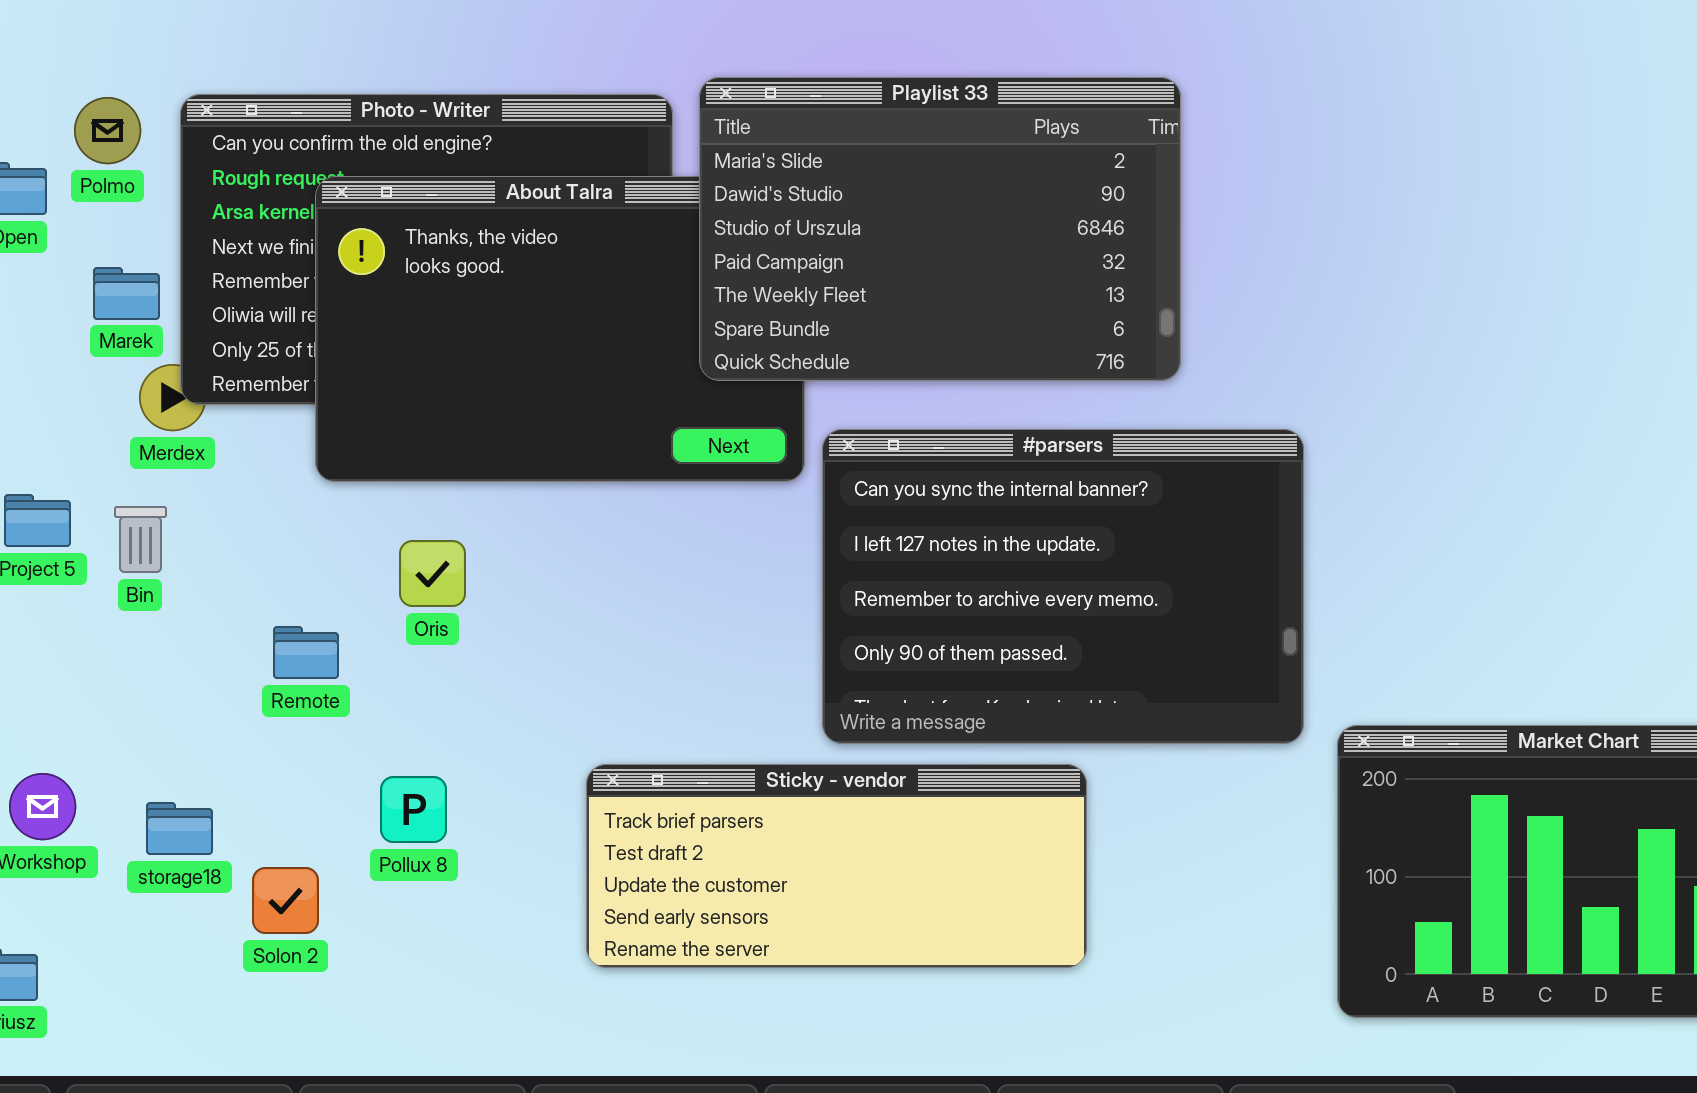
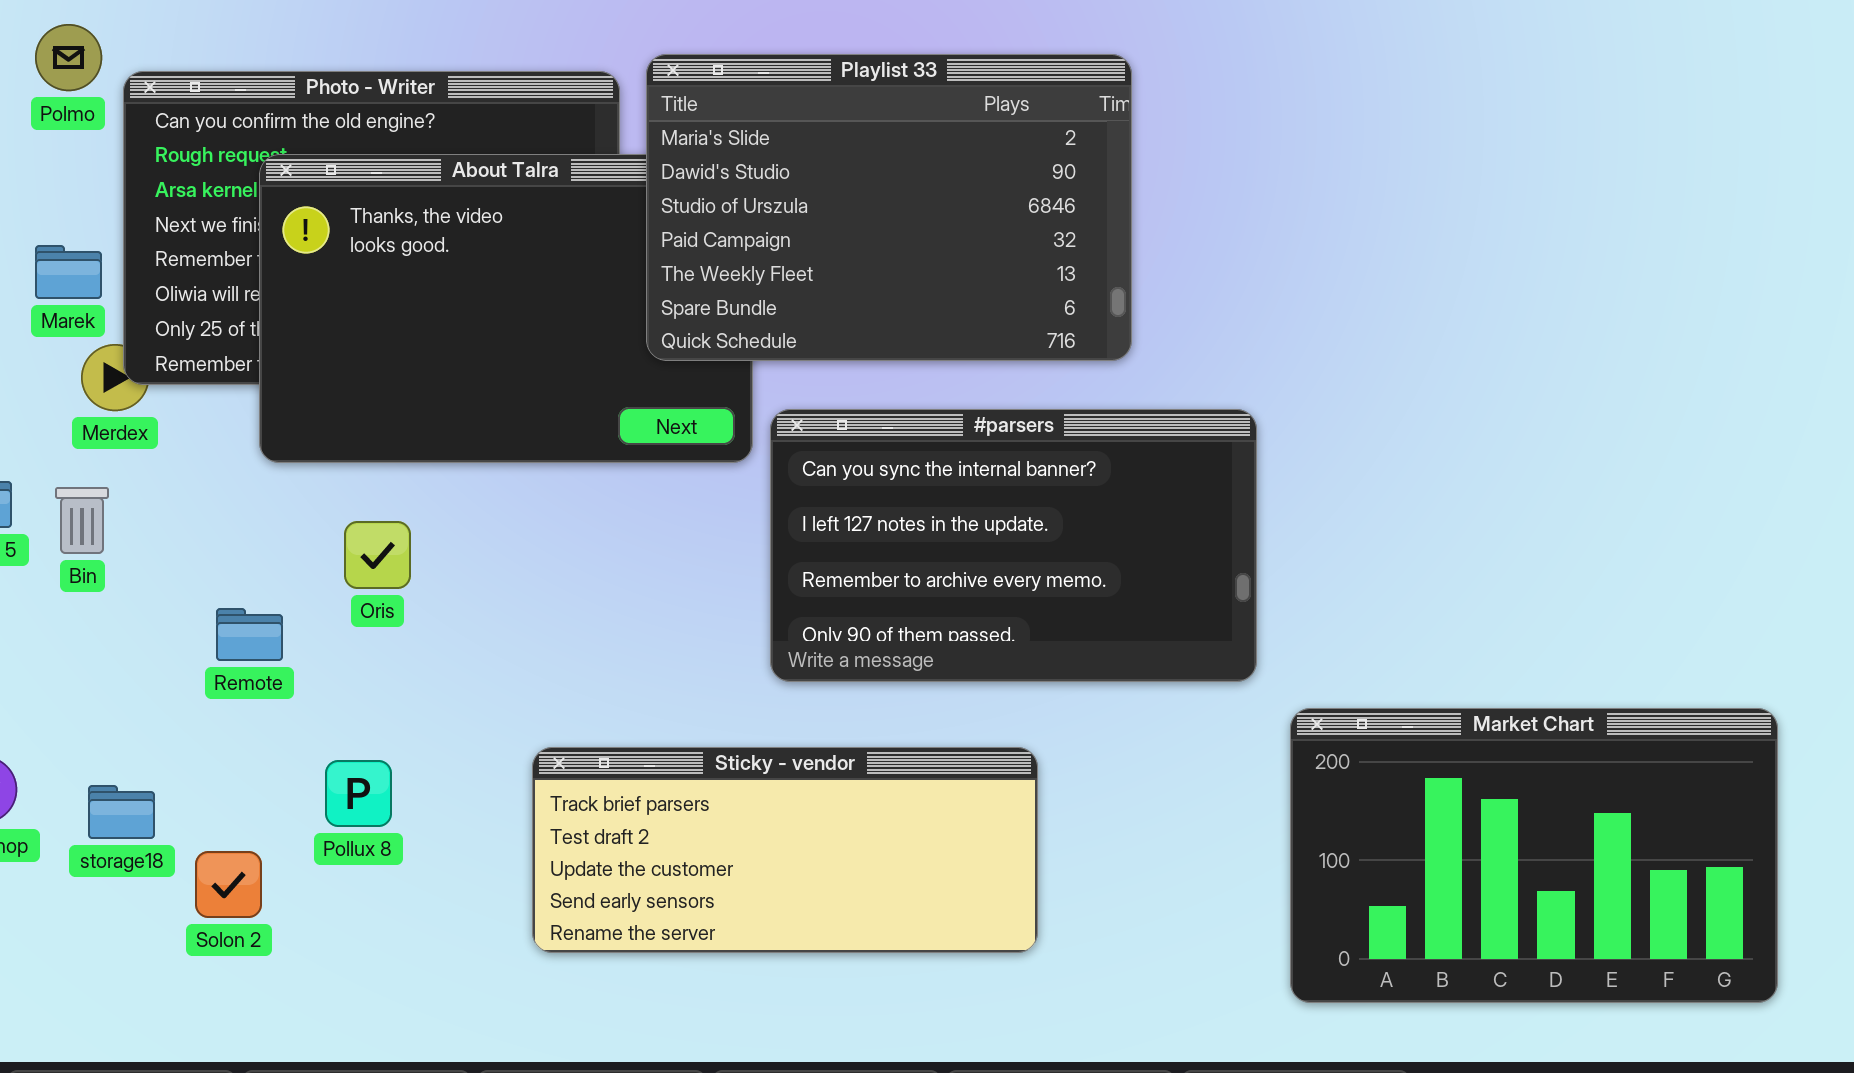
Polmo: [74,97,141,164] -> [35,24,102,91], moved
#parsers: [822,429,1304,744] -> [770,409,1257,682], resized

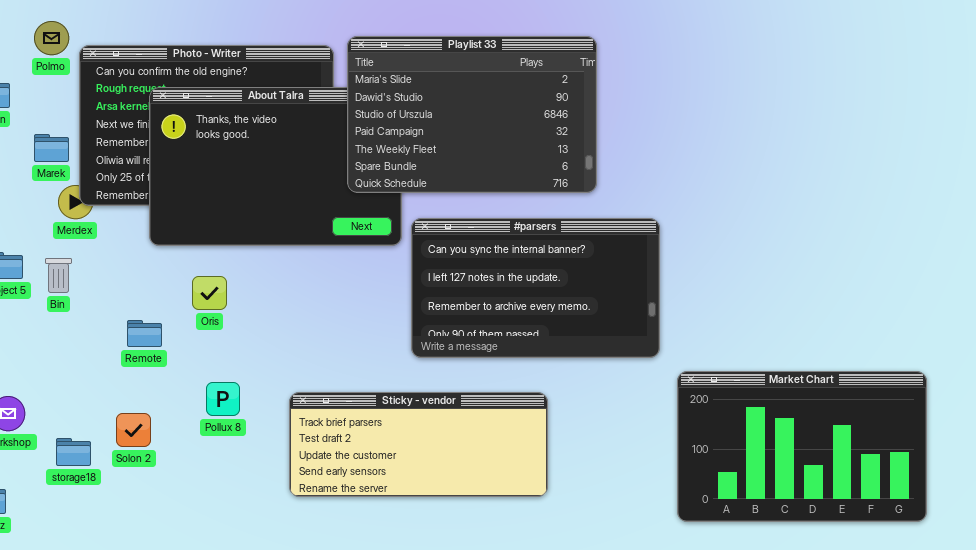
Pollux 8: [325,760,392,827] -> [206,382,240,416], moved
storage18: [88,785,155,839] -> [56,438,91,466], moved
Solon 2: [195,851,262,918] -> [116,413,151,447], moved

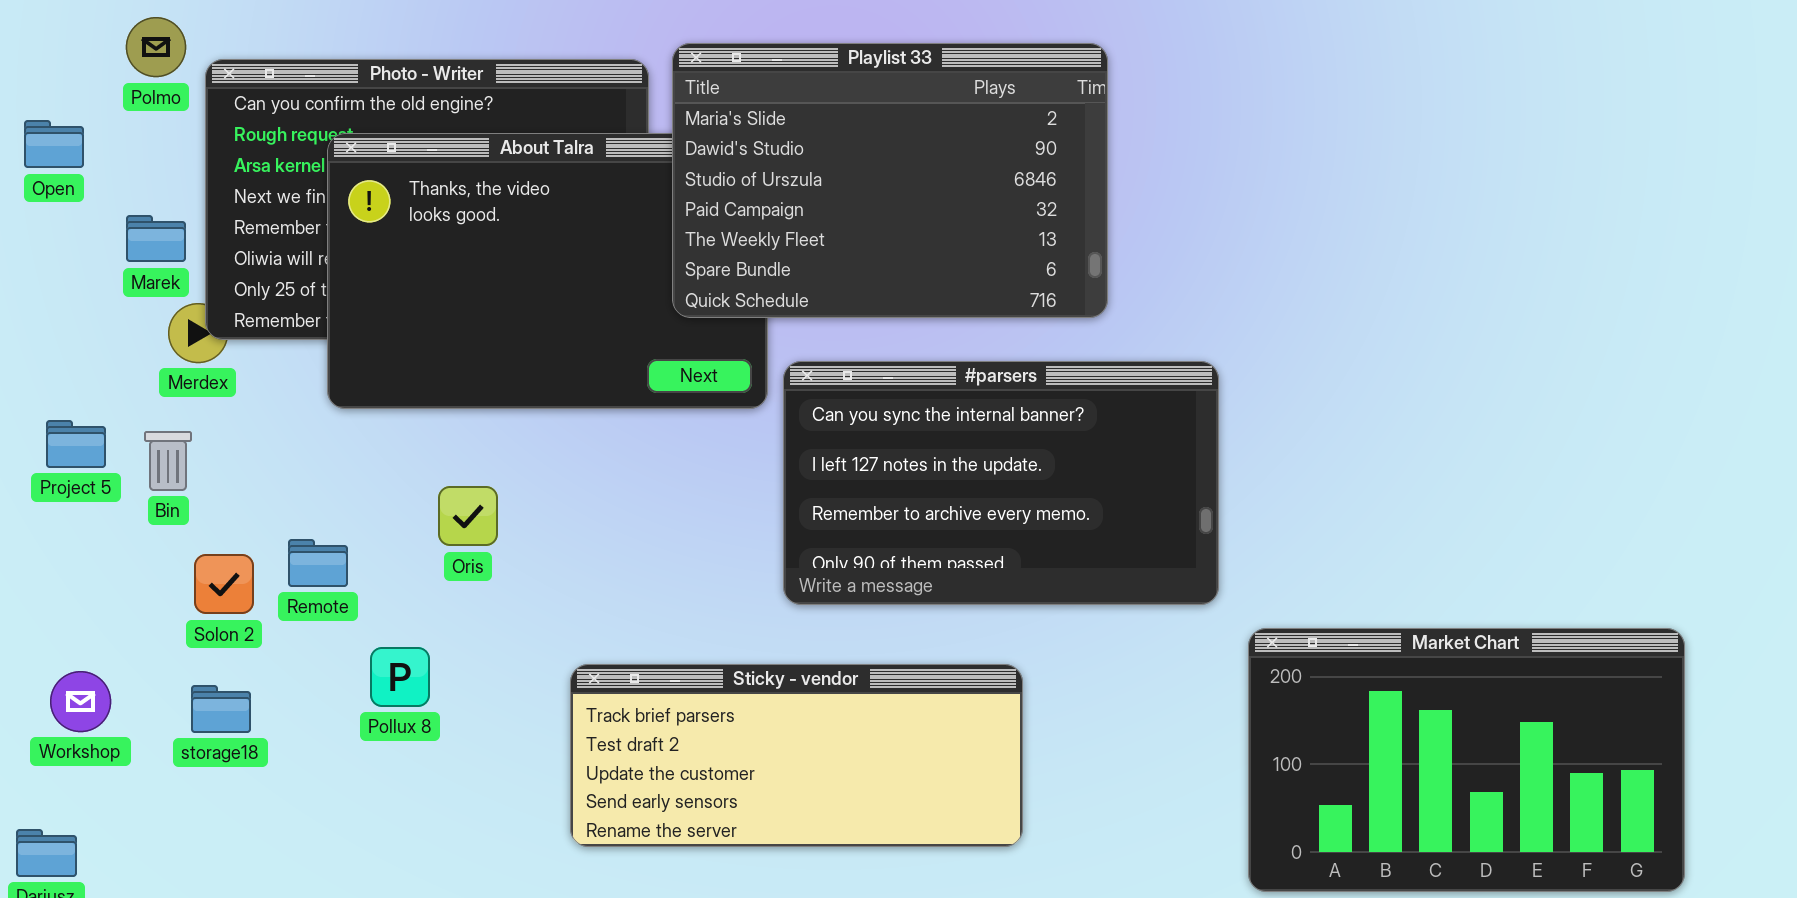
Oris: [192,276,227,310] -> [438,486,498,546], moved
Pollux 8: [206,382,240,416] -> [370,647,430,707], moved
Solon 2: [116,413,151,447] -> [194,554,254,614], moved
storage18: [56,438,91,466] -> [191,685,251,733], moved

